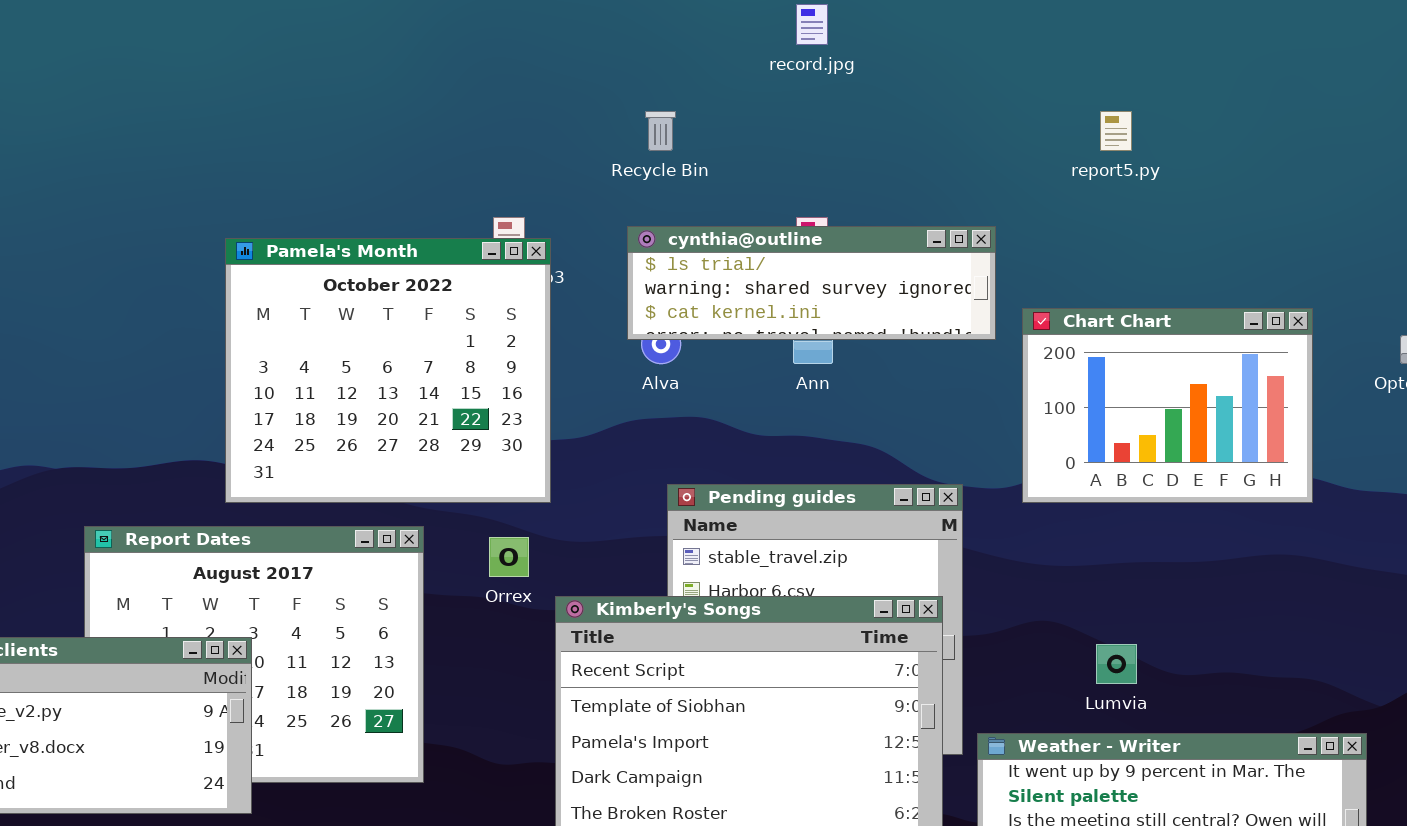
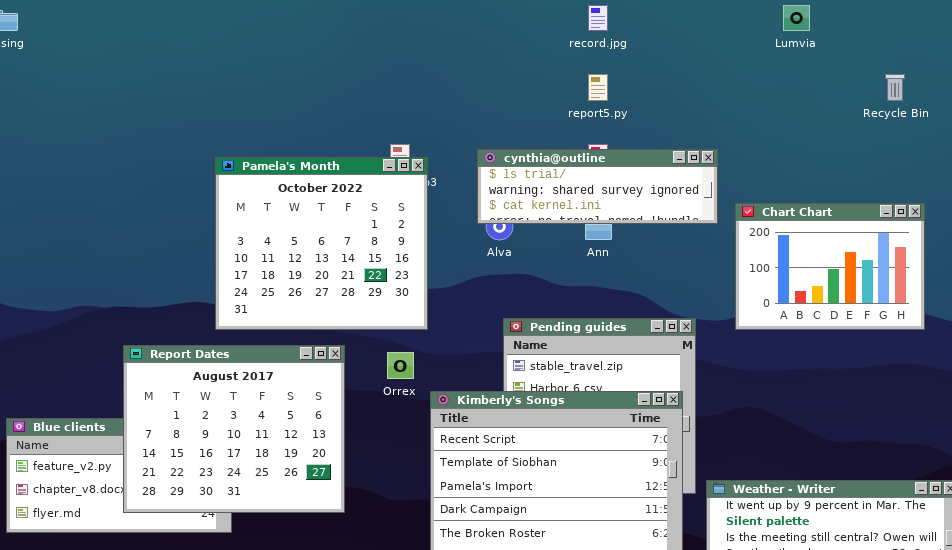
Recycle Bin: [645,111,676,151] -> [885,74,905,101], moved
report5.py: [1100,111,1132,151] -> [588,74,608,101], moved
Report Dates: [84,526,424,783] -> [123,345,345,513], raised
Lumvia: [1096,644,1137,684] -> [783,5,810,31], moved

